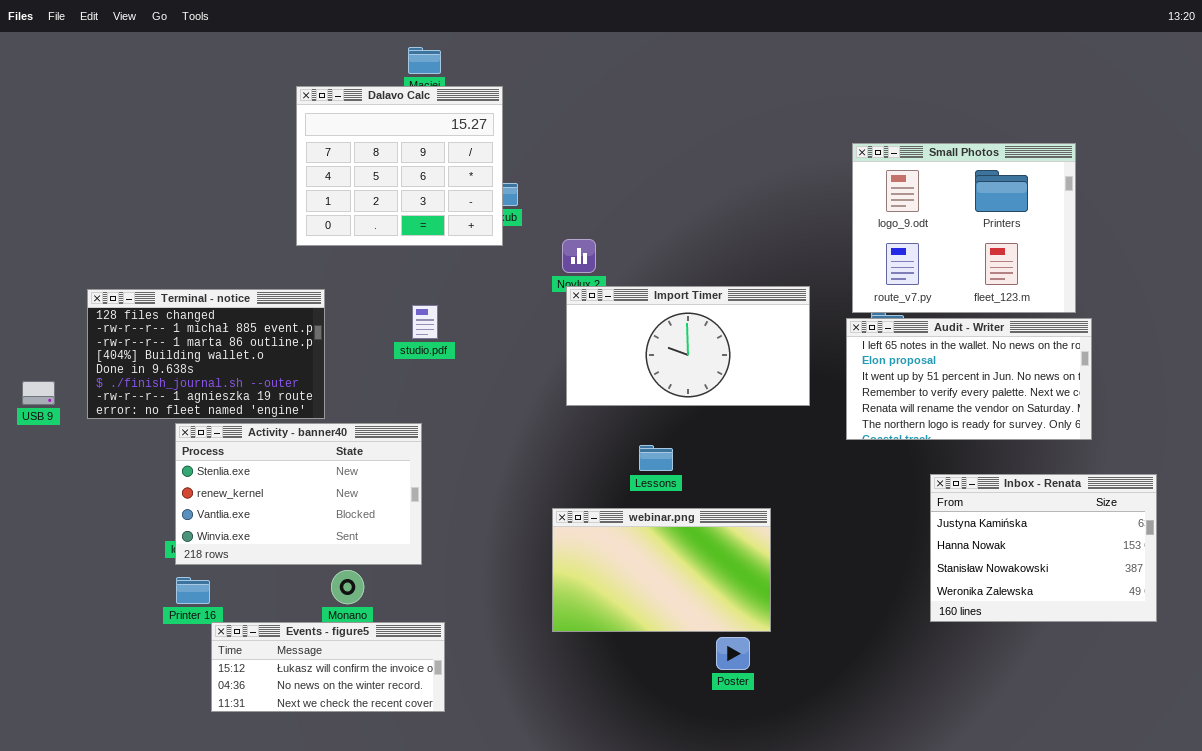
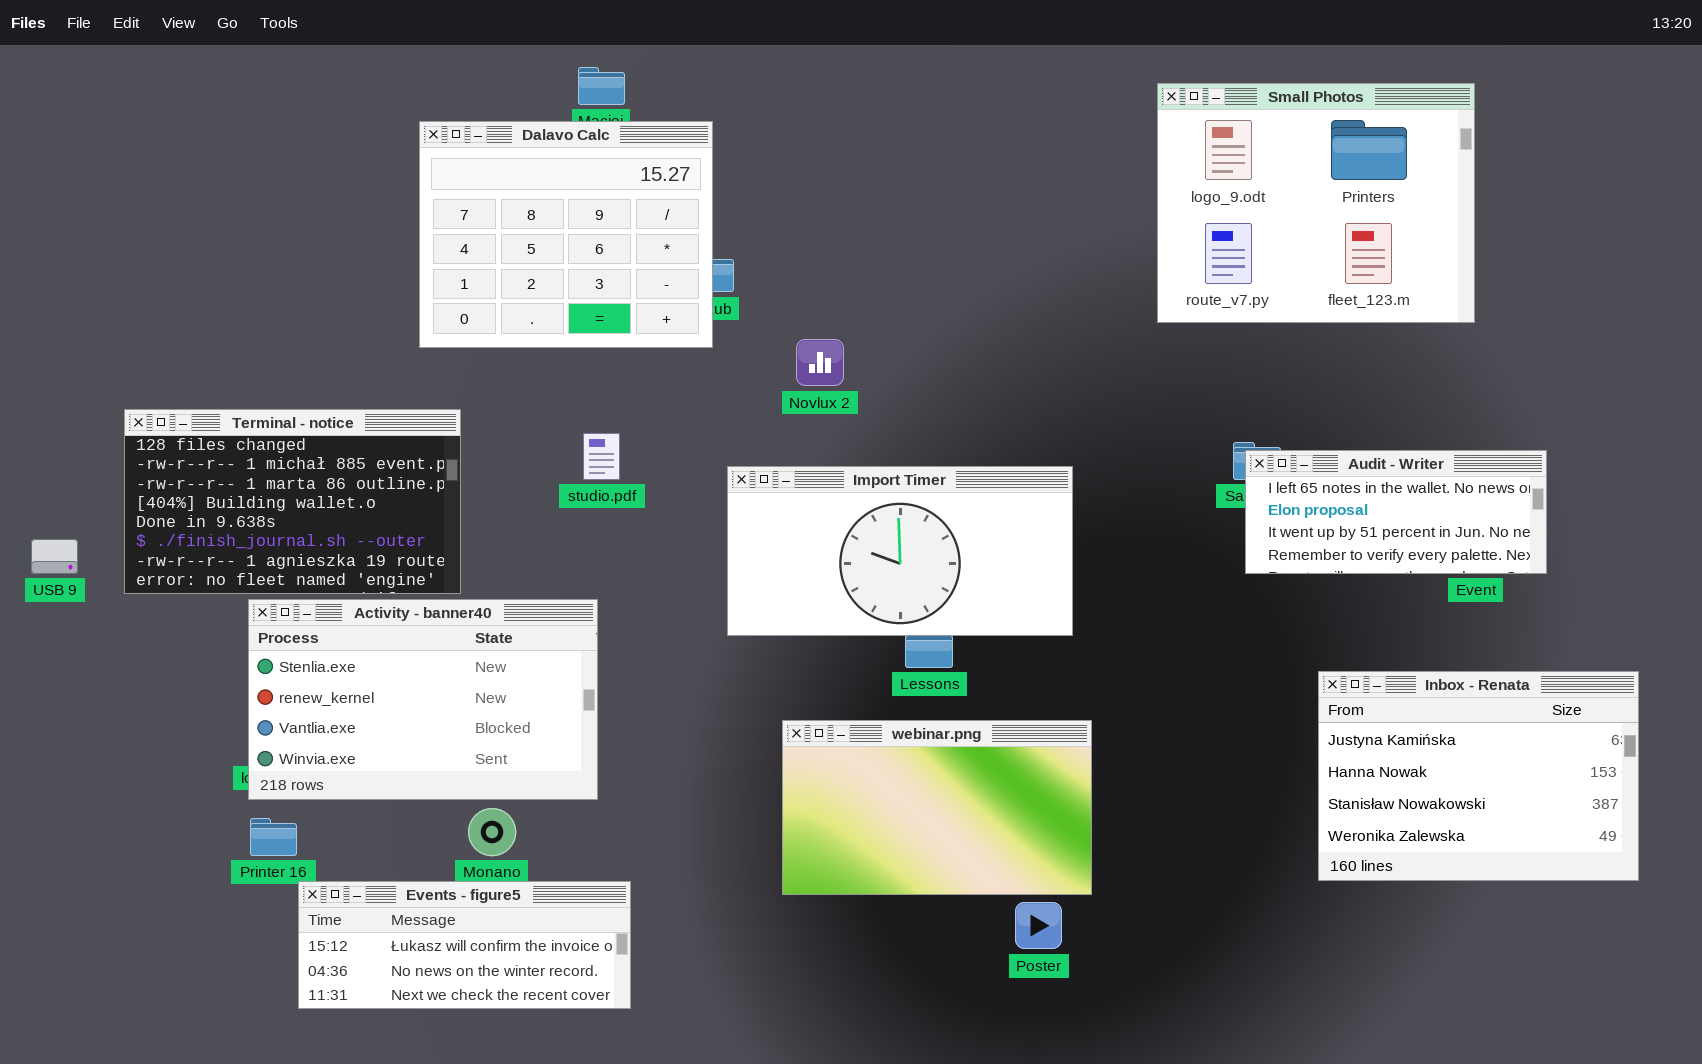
Small Photos: [852,143,1076,313] -> [1157,83,1475,323], moved
Import Timer: [566,286,810,406] -> [727,466,1073,636], moved
Audit - Writer: [846,318,1092,440] -> [1245,450,1547,574], resized

